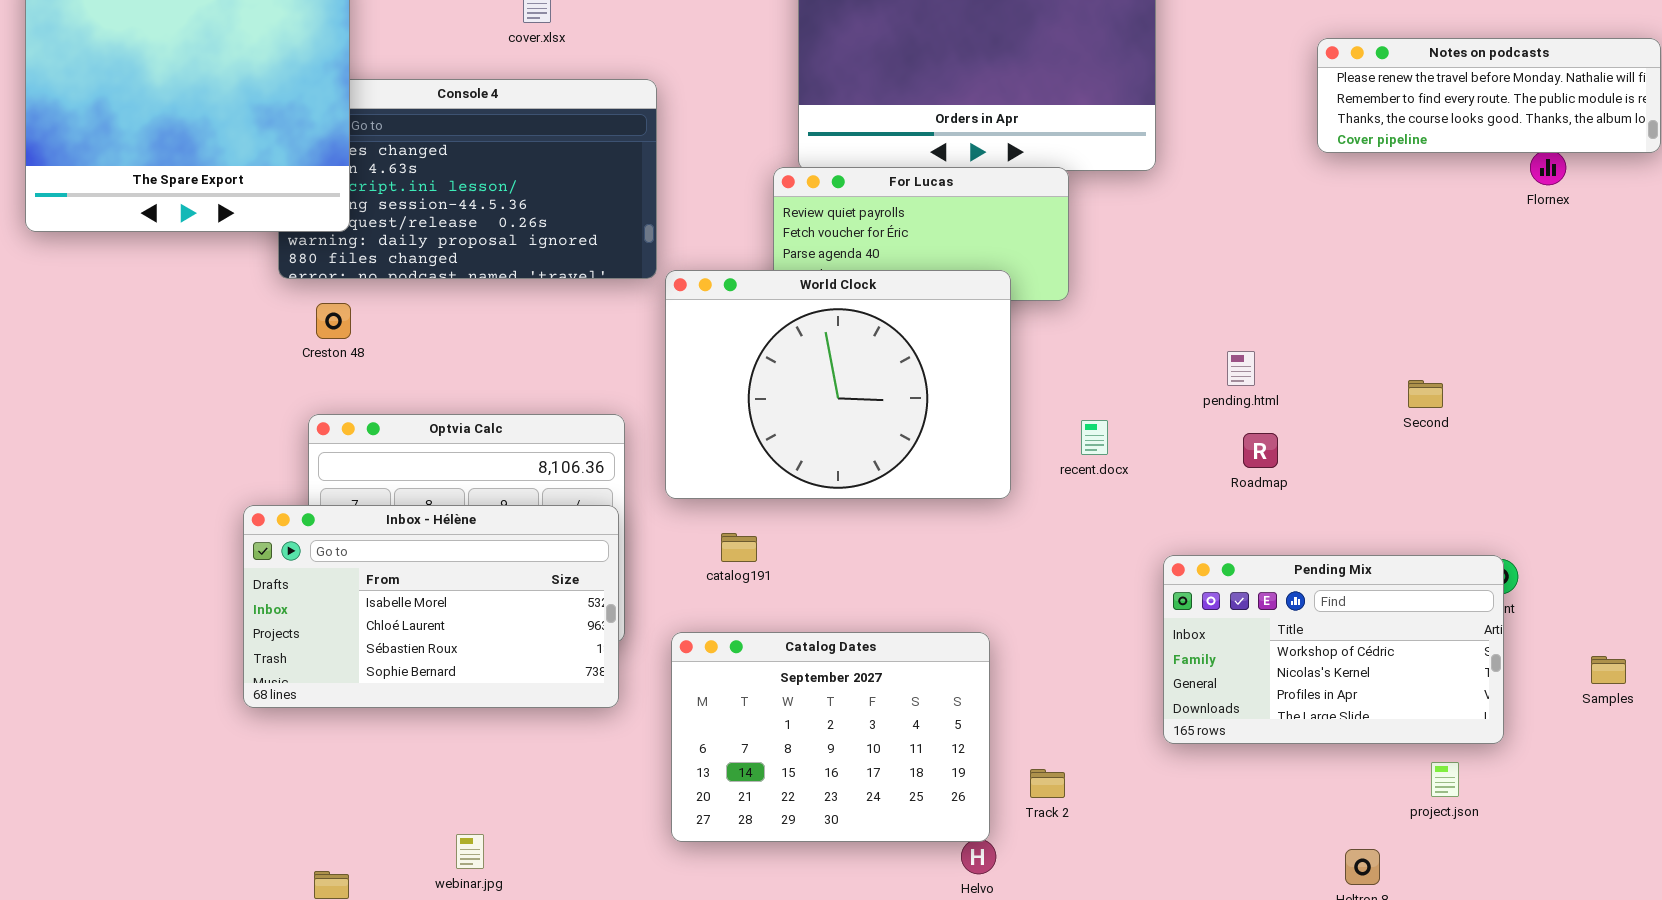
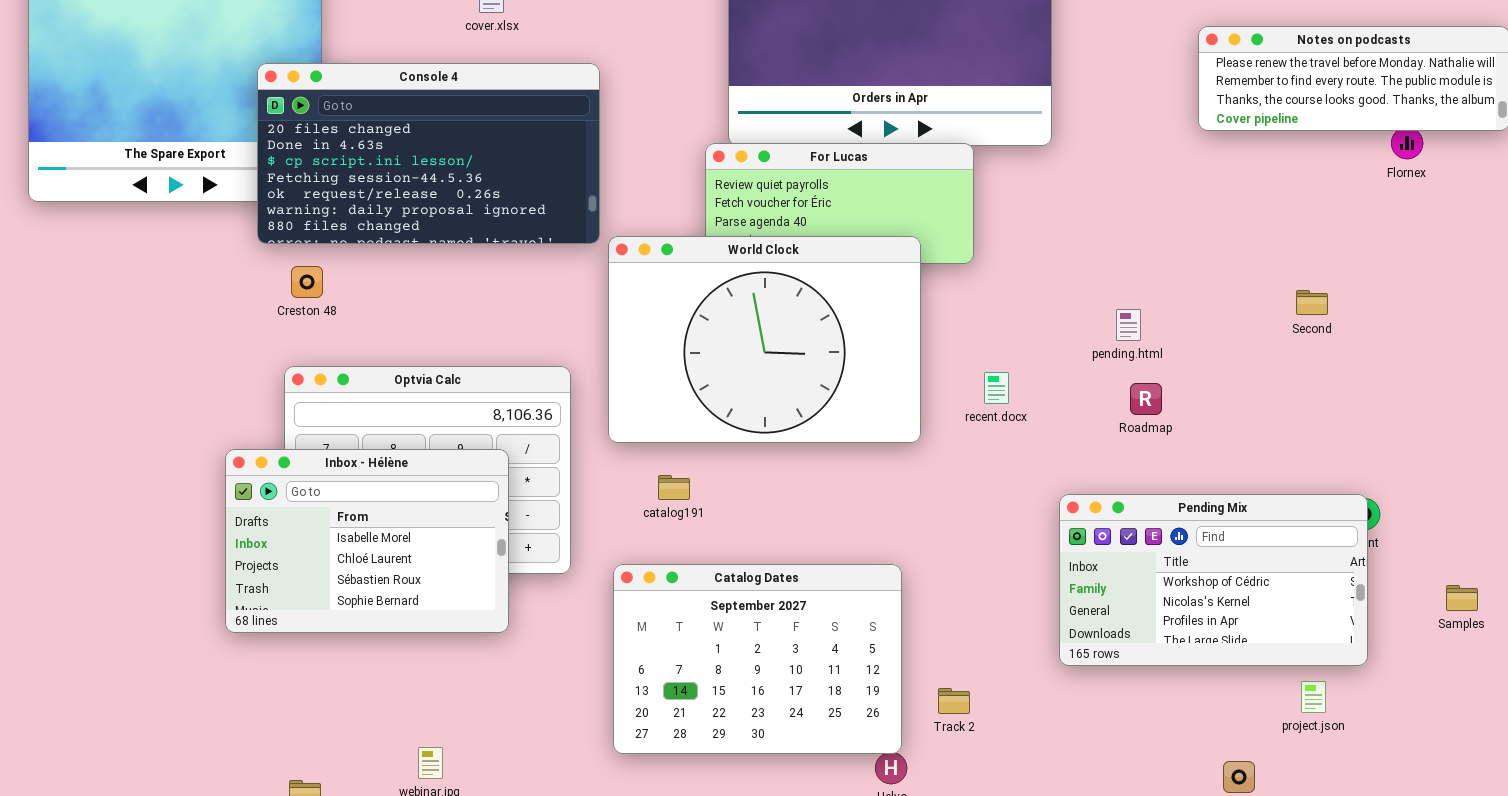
Console 4: [278,79,657,279] -> [257,63,600,244], raised
Second: [1408,380,1443,408] -> [1296,290,1328,315], moved
Inbox - Hélène: [243,505,619,708] -> [225,449,509,633], resized

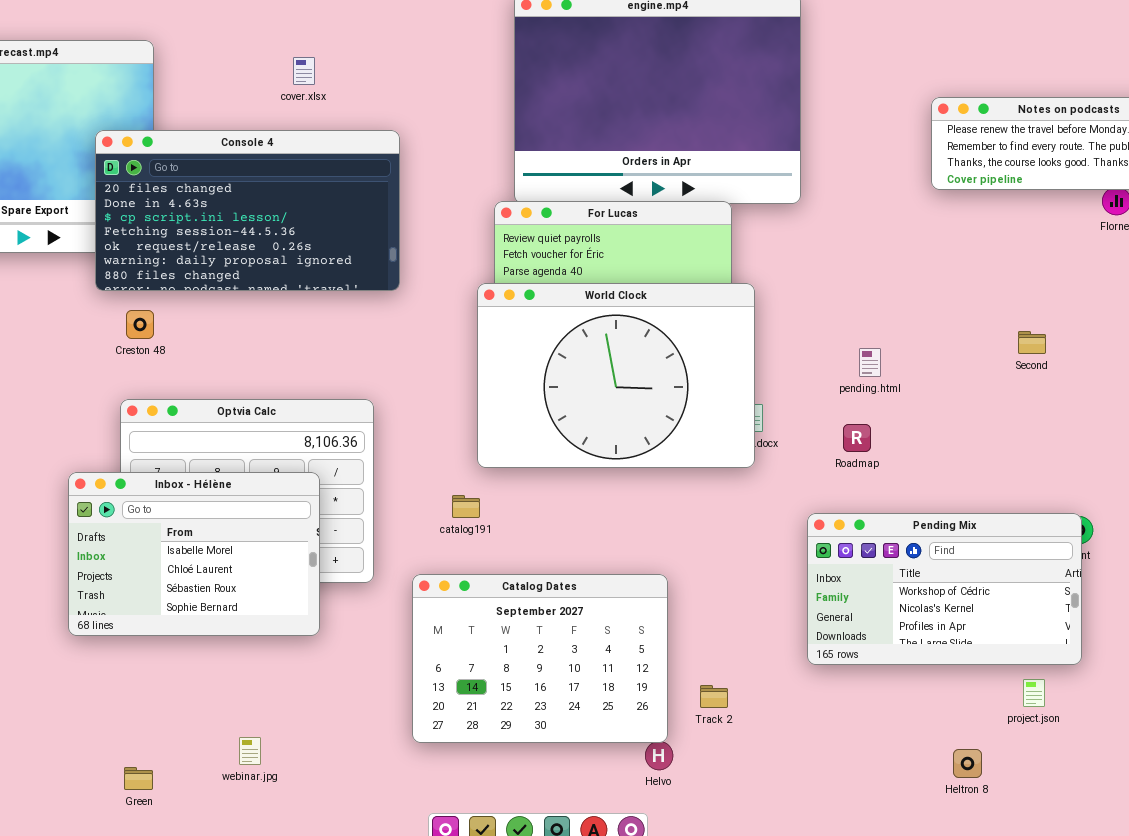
World Clock: [608,236,921,443] -> [477,283,755,468], moved
Roadmap: [1130,383,1162,415] -> [843,424,871,452], moved

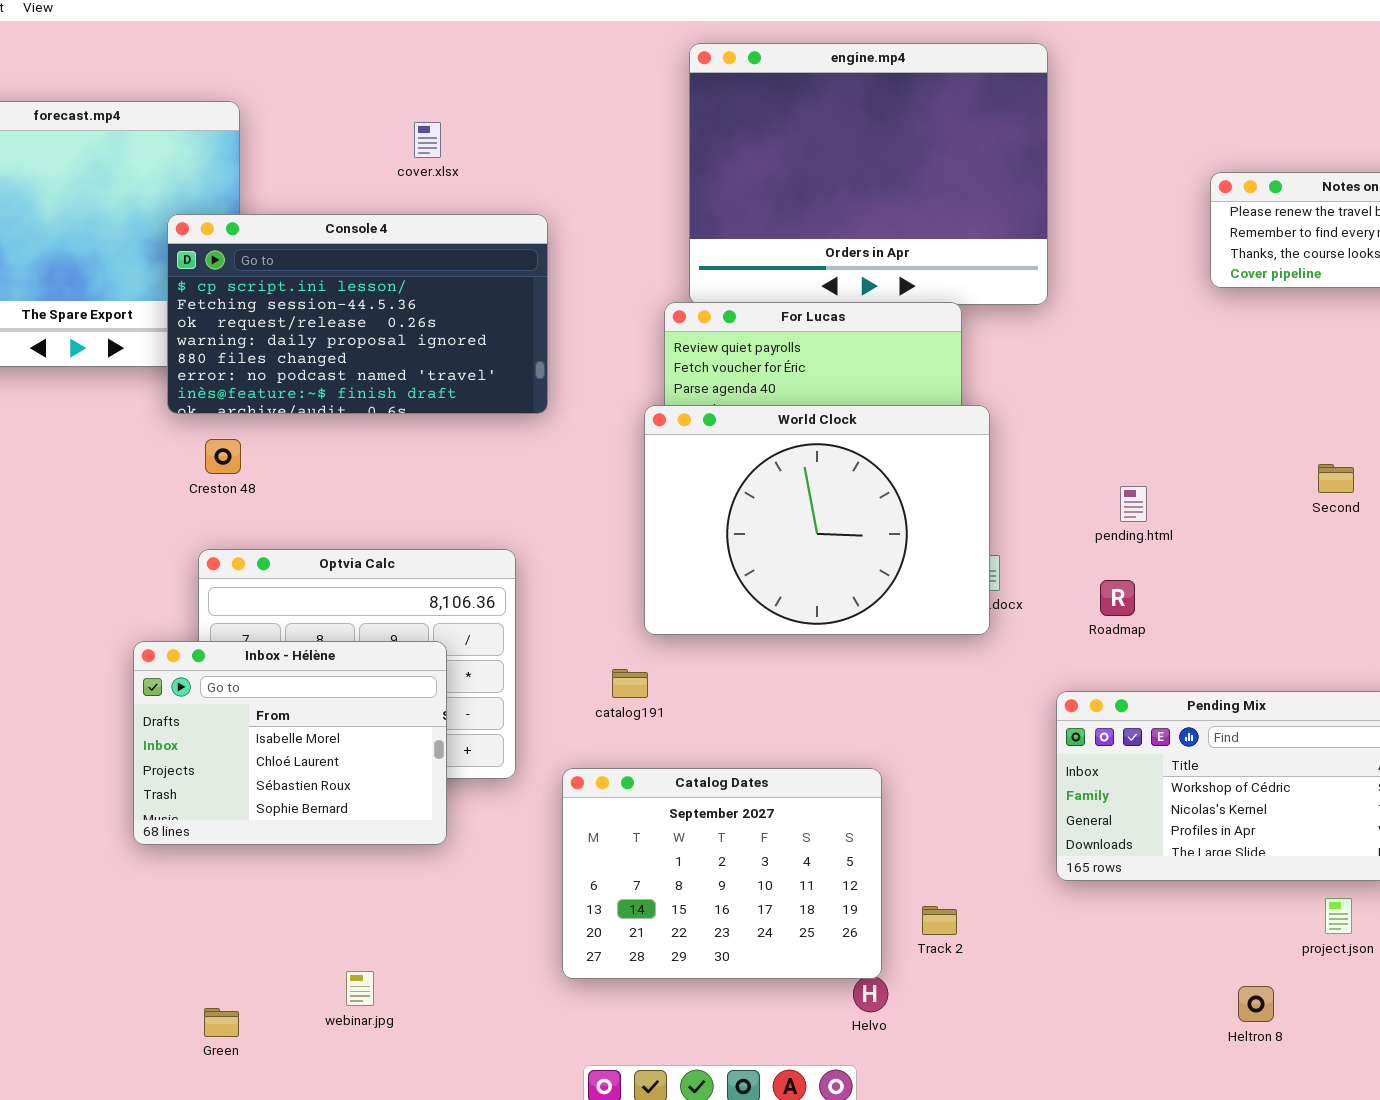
Console 4: [95,130,400,291] -> [167,214,548,414], scrolled down 2 rows

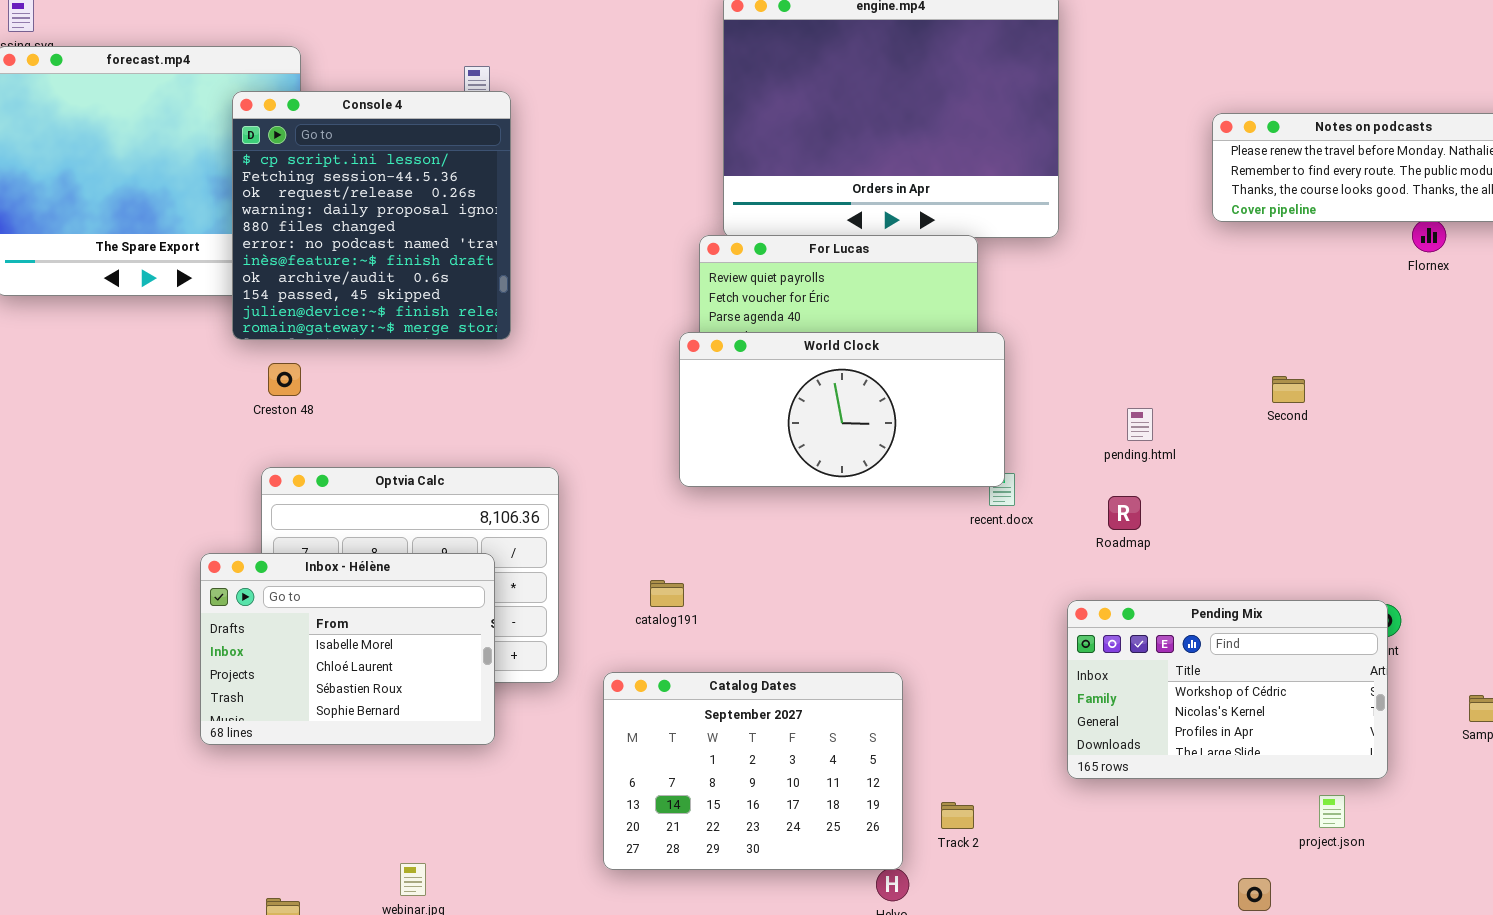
Console 4: [167,214,548,414] -> [232,91,511,340], resized
World Clock: [644,405,990,635] -> [679,332,1005,487], resized
Second: [1318,464,1354,493] -> [1272,376,1305,403], moved

